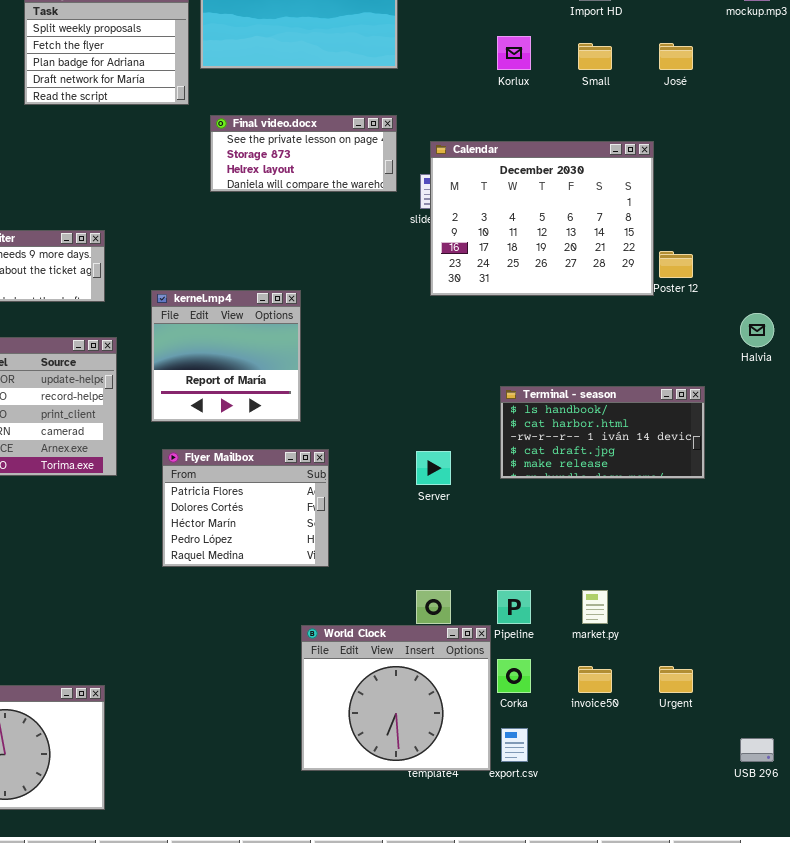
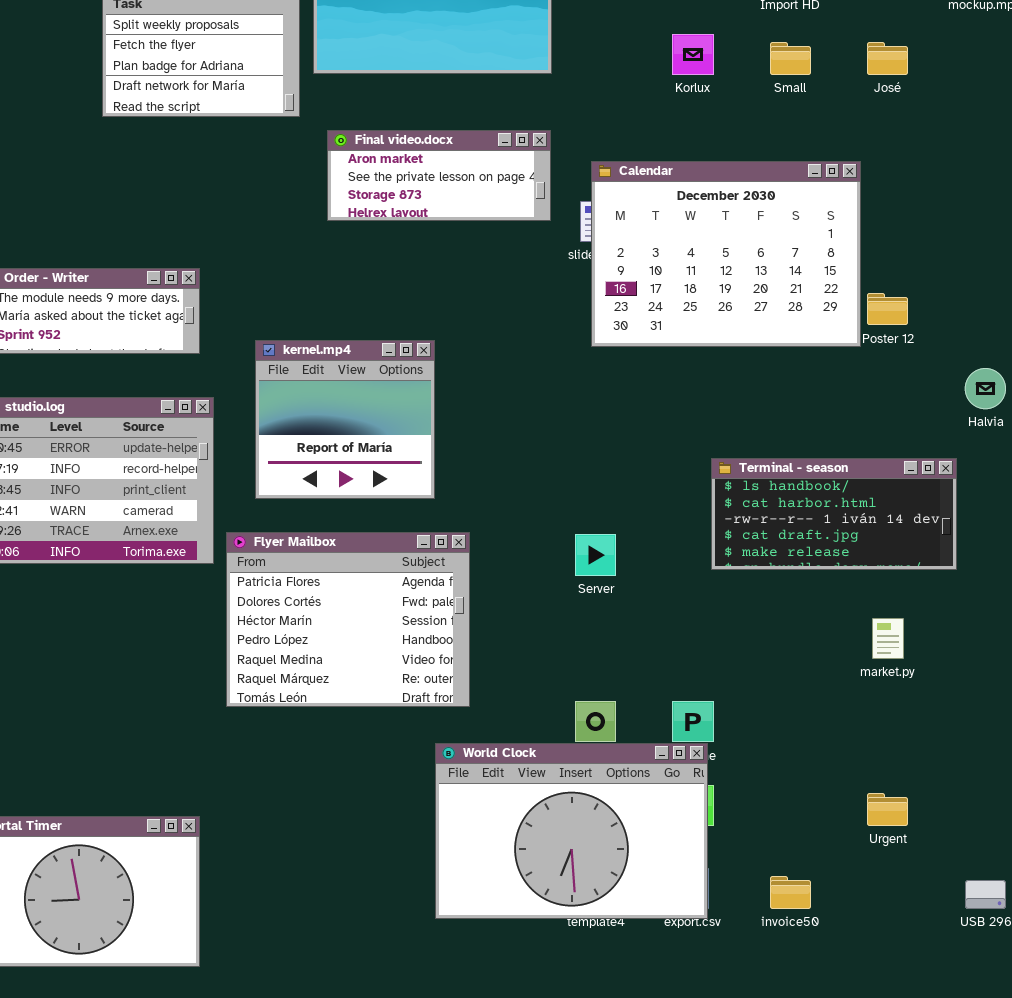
Final video.docx: [210,115,397,192] -> [327,130,551,221], scrolled up 1 row
Terminal - season: [500,386,705,479] -> [711,458,957,570], moved
Flyer Mailbox: [162,449,329,567] -> [226,532,470,707], resized
market.py: [582,590,608,624] -> [872,618,904,659], moved
World Clock: [301,625,491,771] -> [435,743,708,919], resized
invoice50: [578,666,612,693] -> [770,876,811,909], moved

